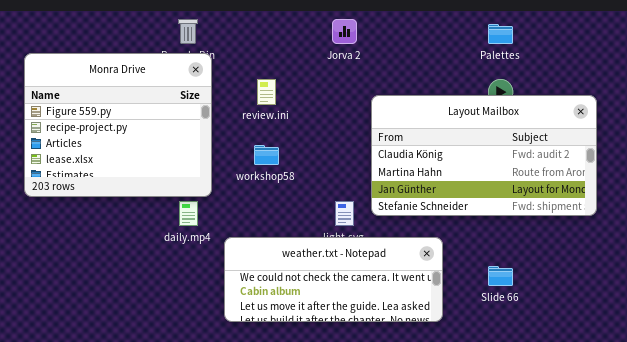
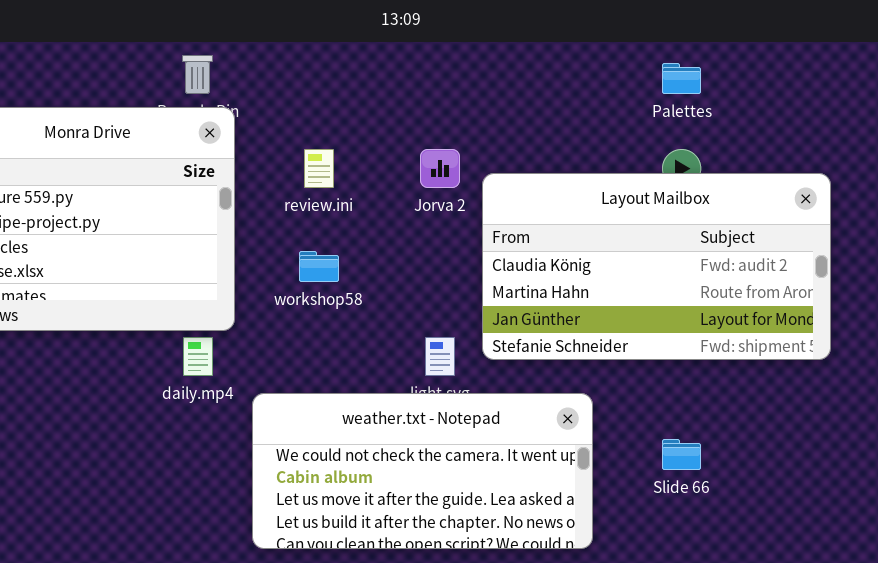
Jorva 2: [332,19,357,44] -> [420,149,460,188], moved
weather.txt - Notepad: [224,237,443,322] -> [252,393,593,549], resized

